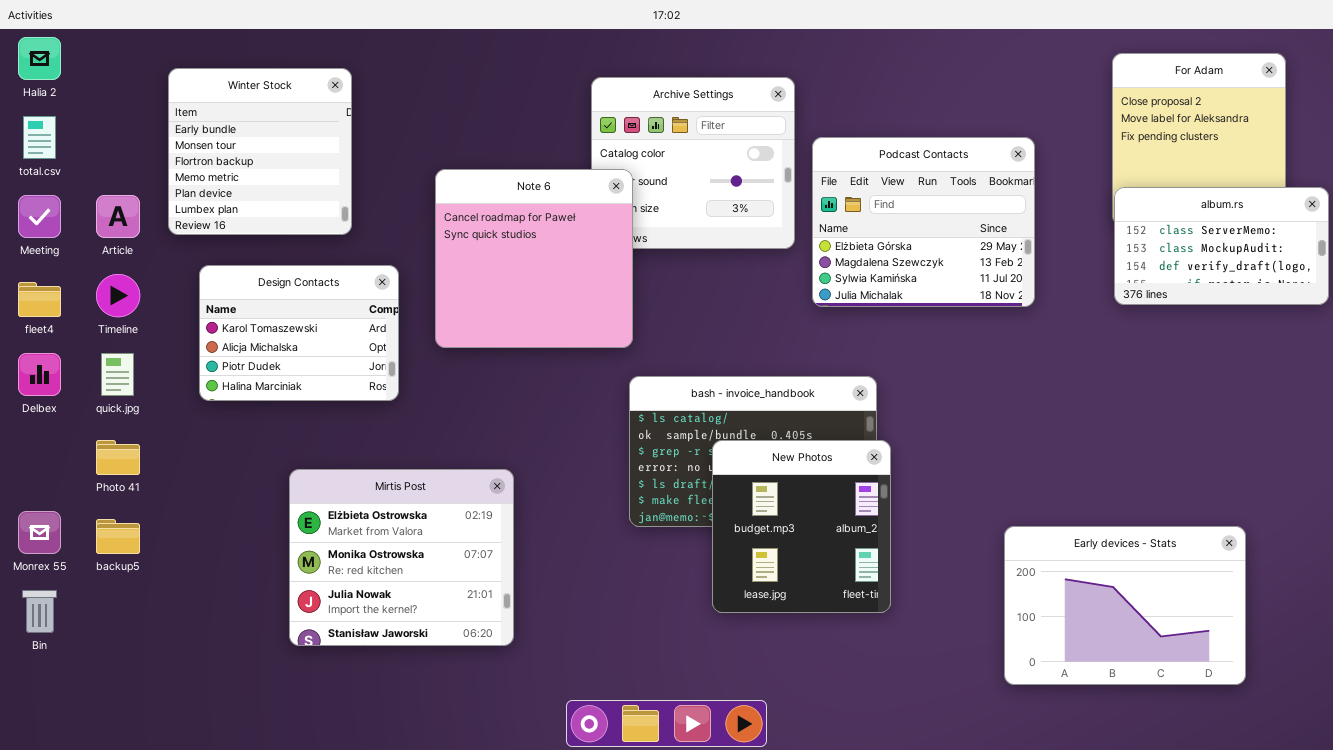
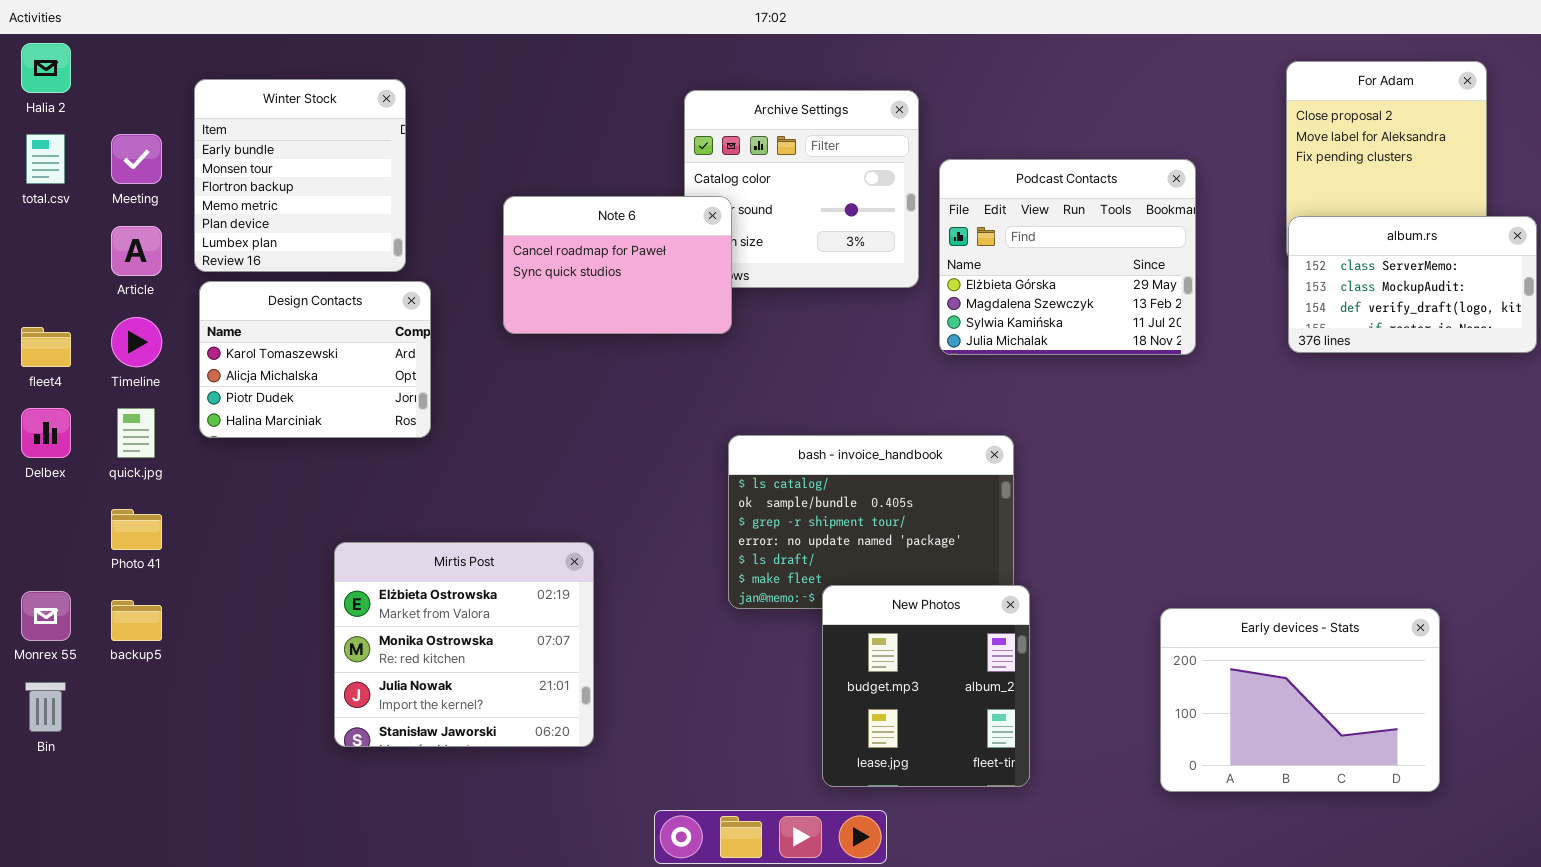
Note 6: [435,169,633,348] -> [503,196,732,334], resized
Meeting: [18,195,61,238] -> [111,134,162,184], moved
Design Contacts: [199,265,399,401] -> [199,281,431,438], moved
New Photos: [712,440,891,613] -> [822,585,1030,787], moved

